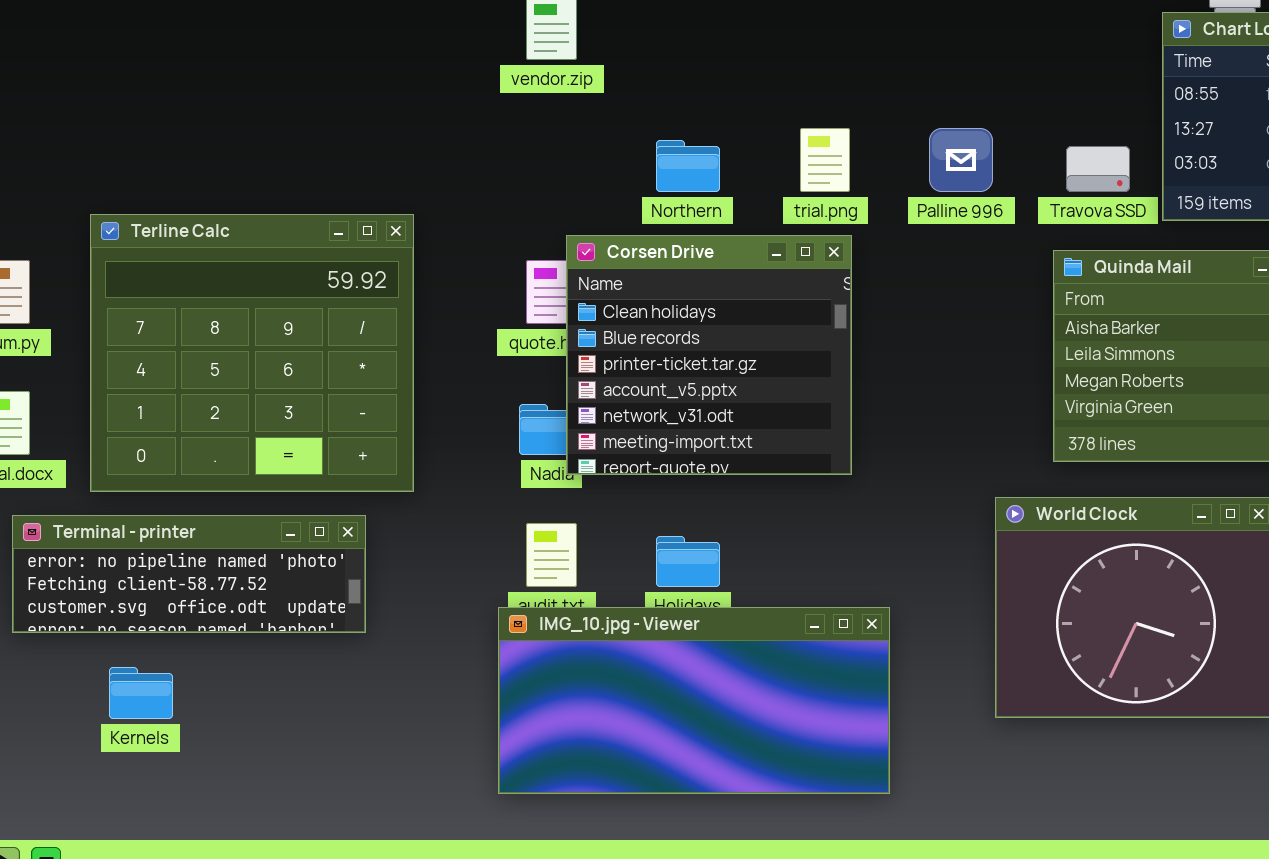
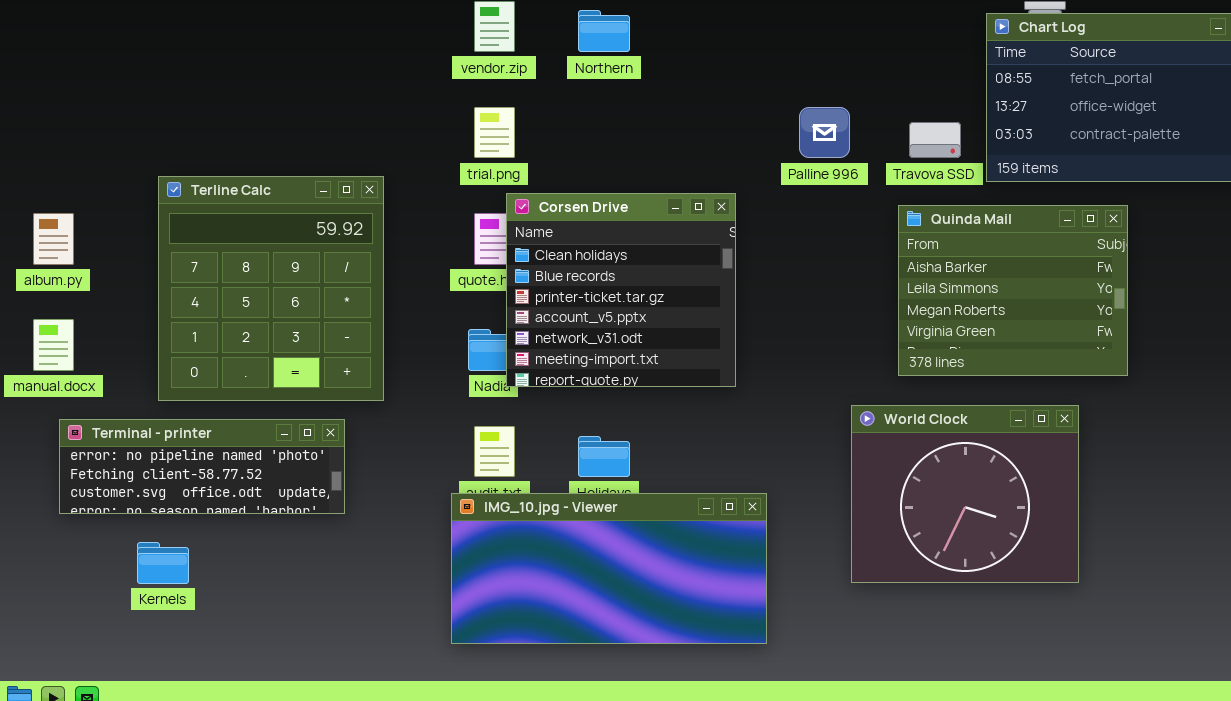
trial.png: [800,128,850,192] -> [474,107,515,158], moved
Northern: [656,140,720,192] -> [578,10,630,52], moved
Terline Calc: [90,214,414,492] -> [158,176,384,401], resized

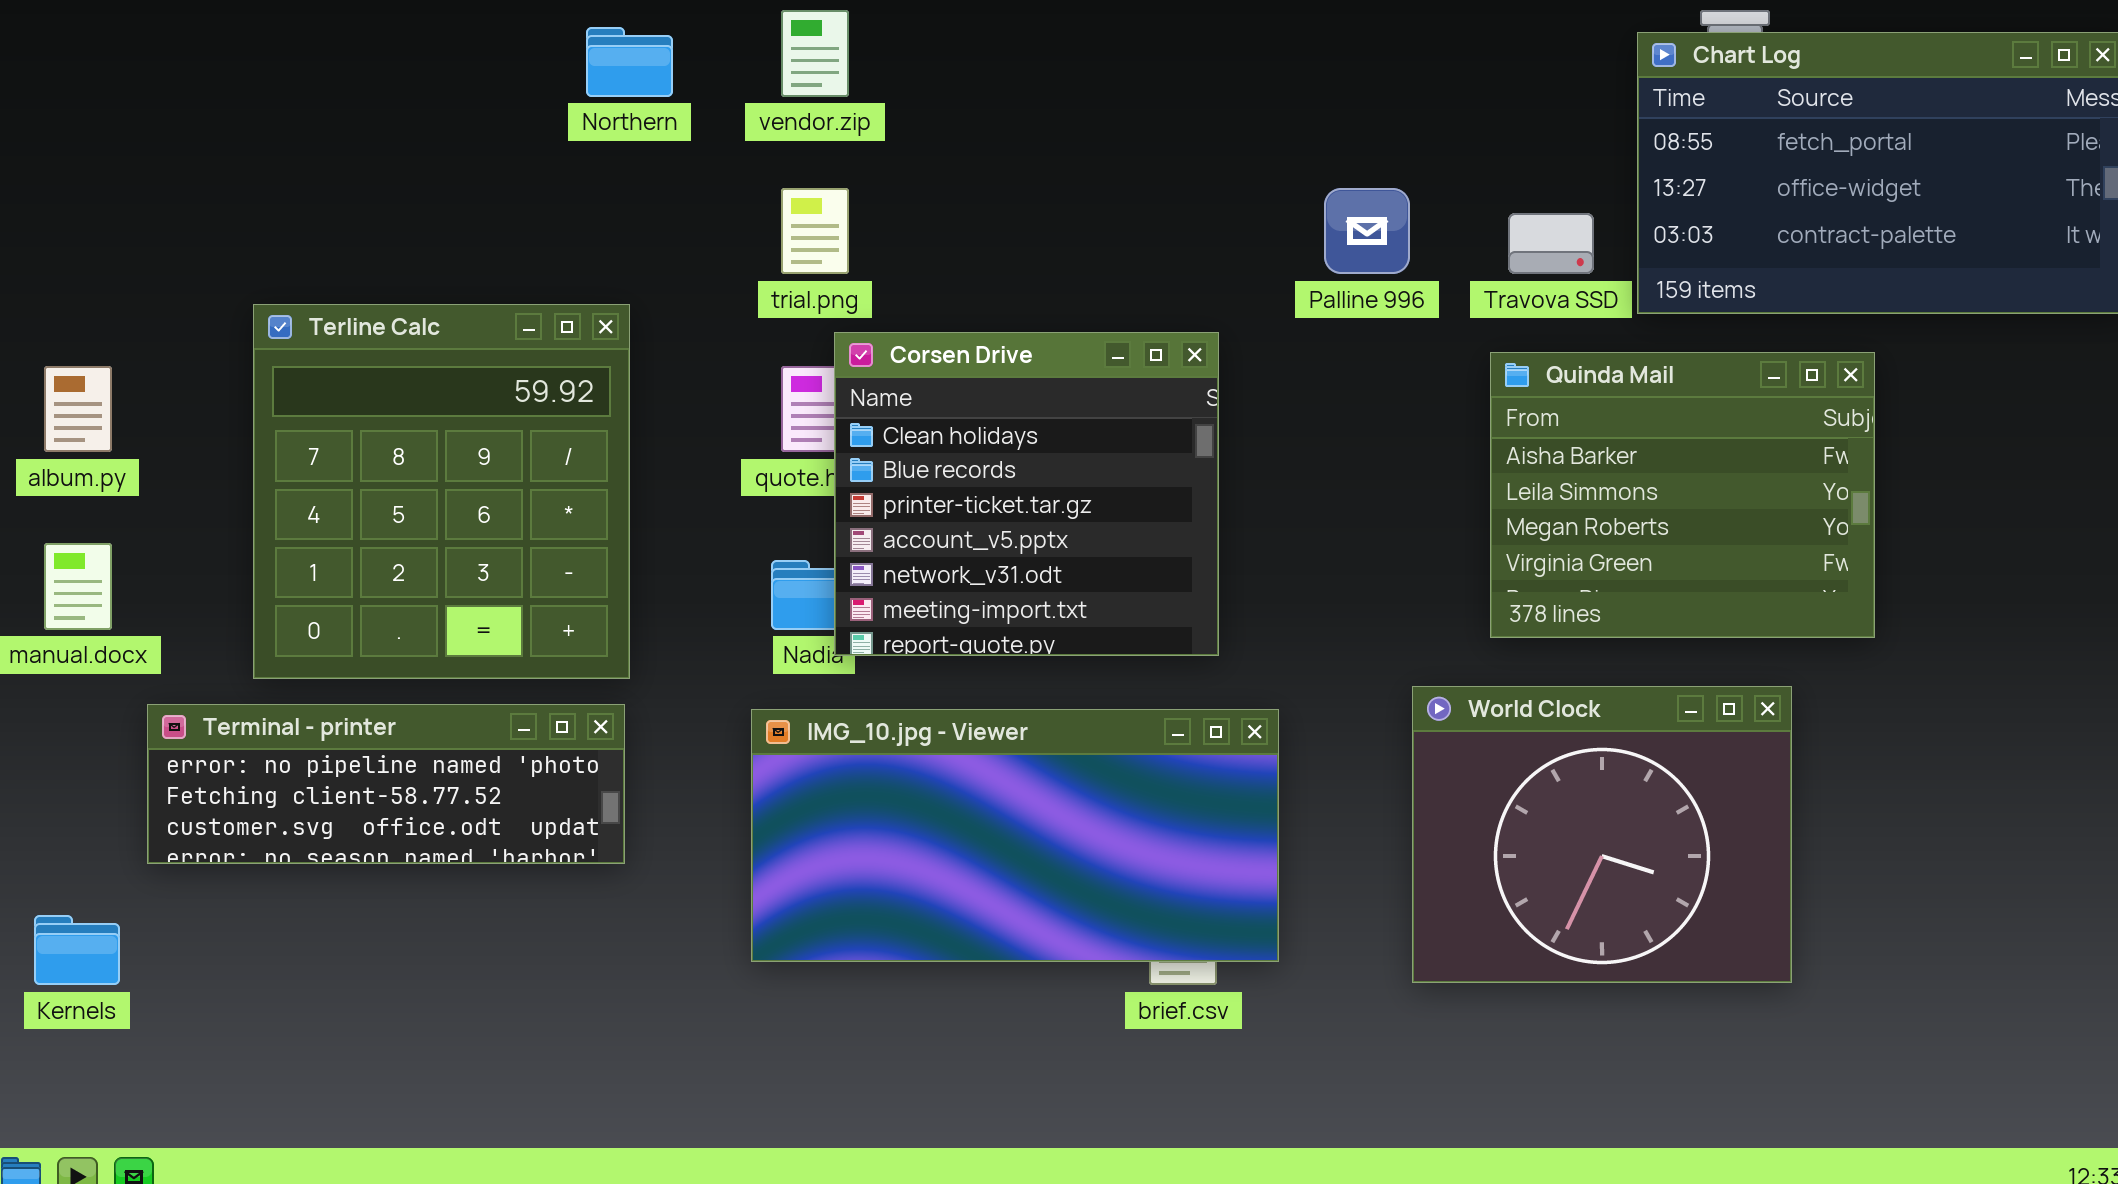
Northern: [578,10,630,52] -> [586,27,673,97], moved
Terminal - printer: [59,419,345,514] -> [147,704,625,864], moved
IMG_10.jpg - Viewer: [451,493,767,644] -> [751,709,1279,962], moved
Kernels: [137,542,189,584] -> [34,915,120,985], moved

